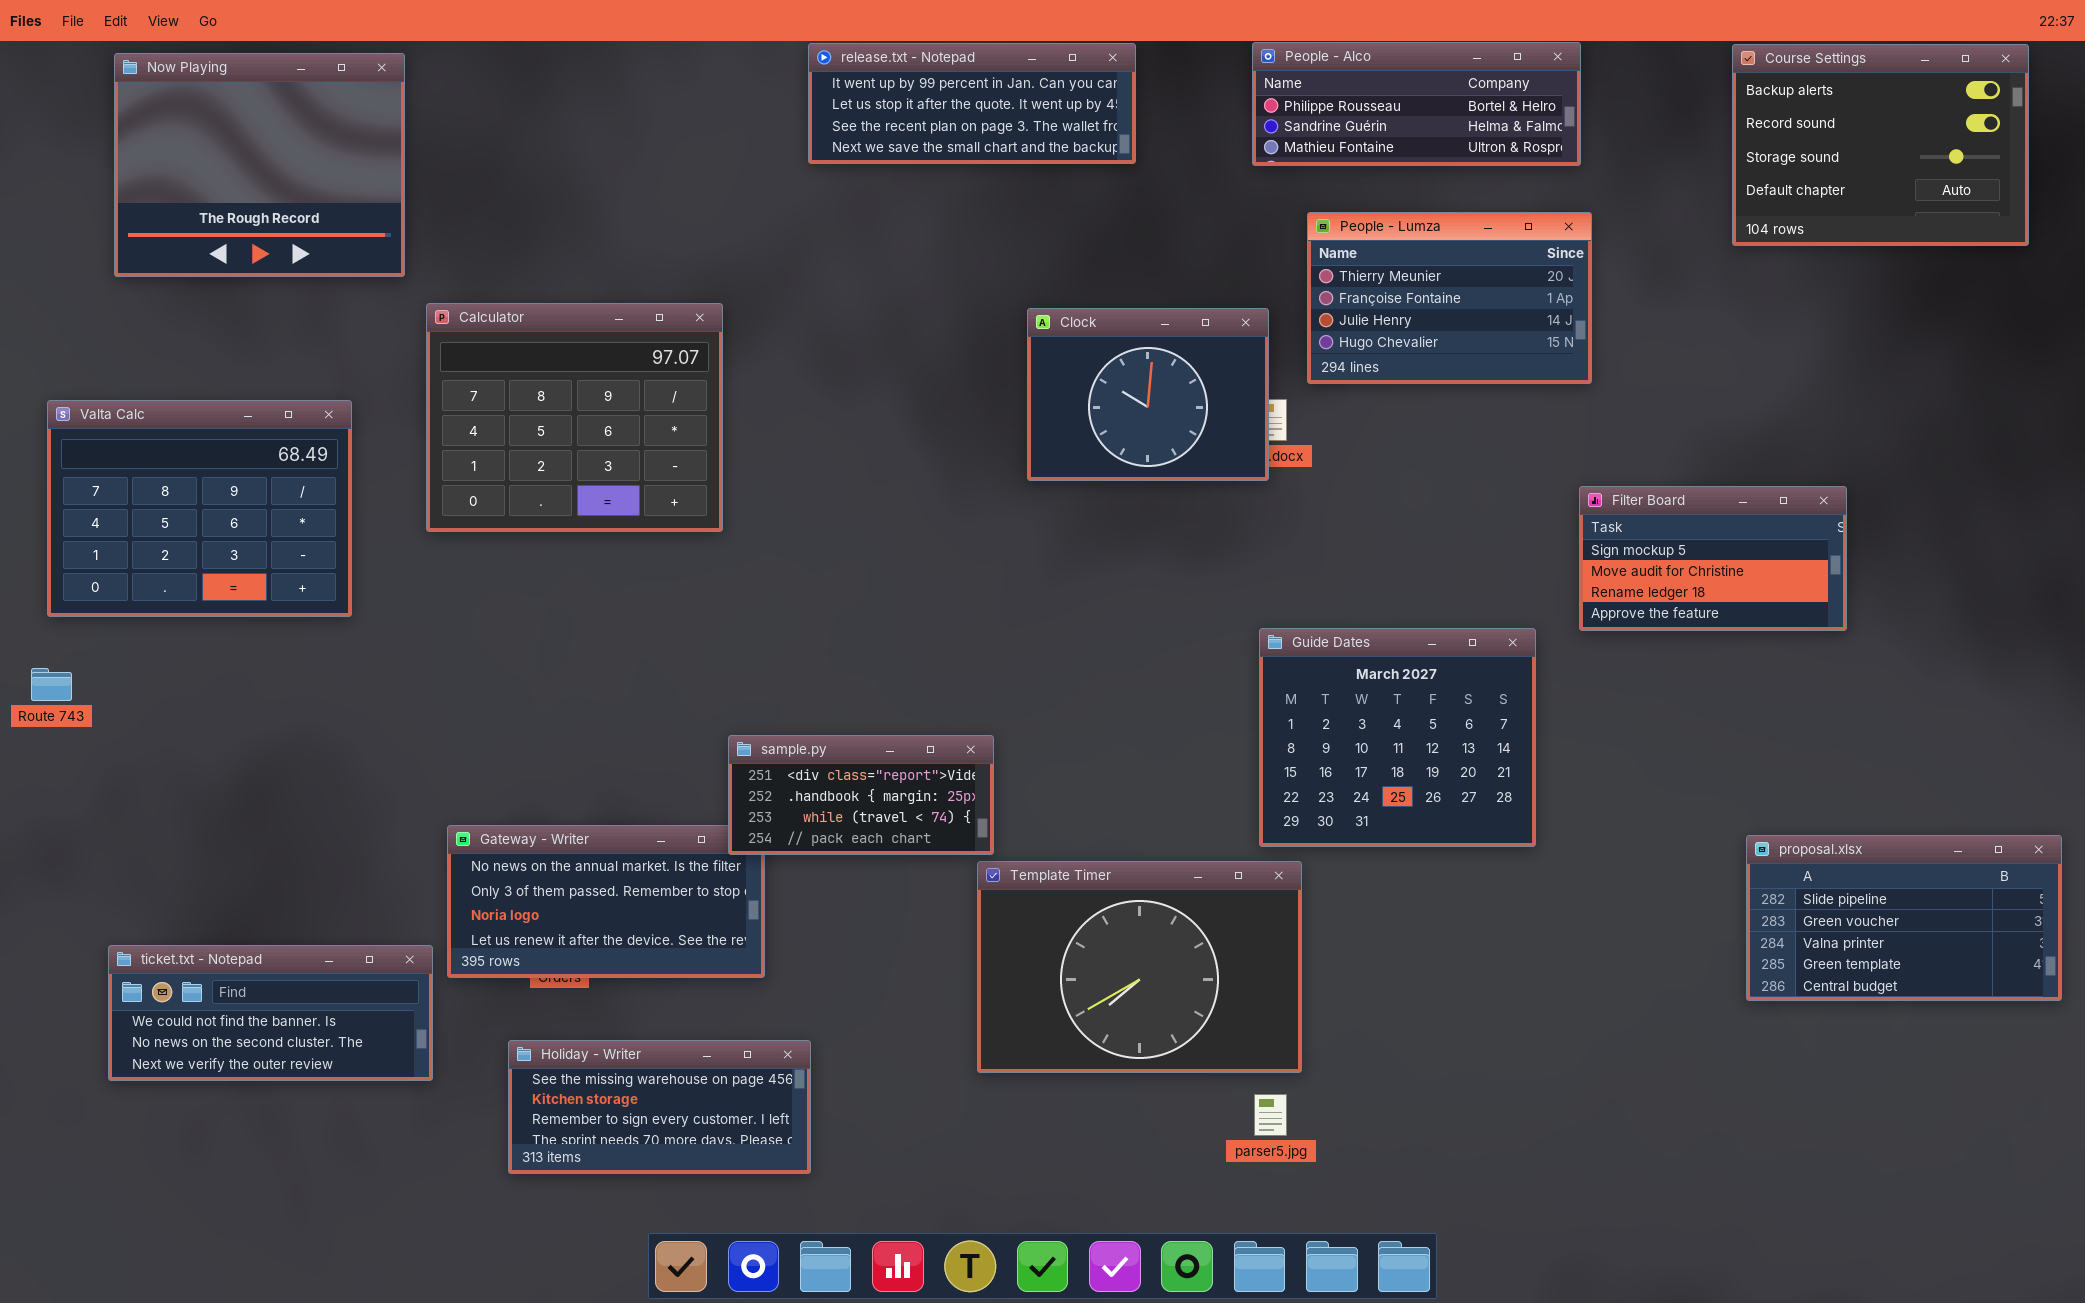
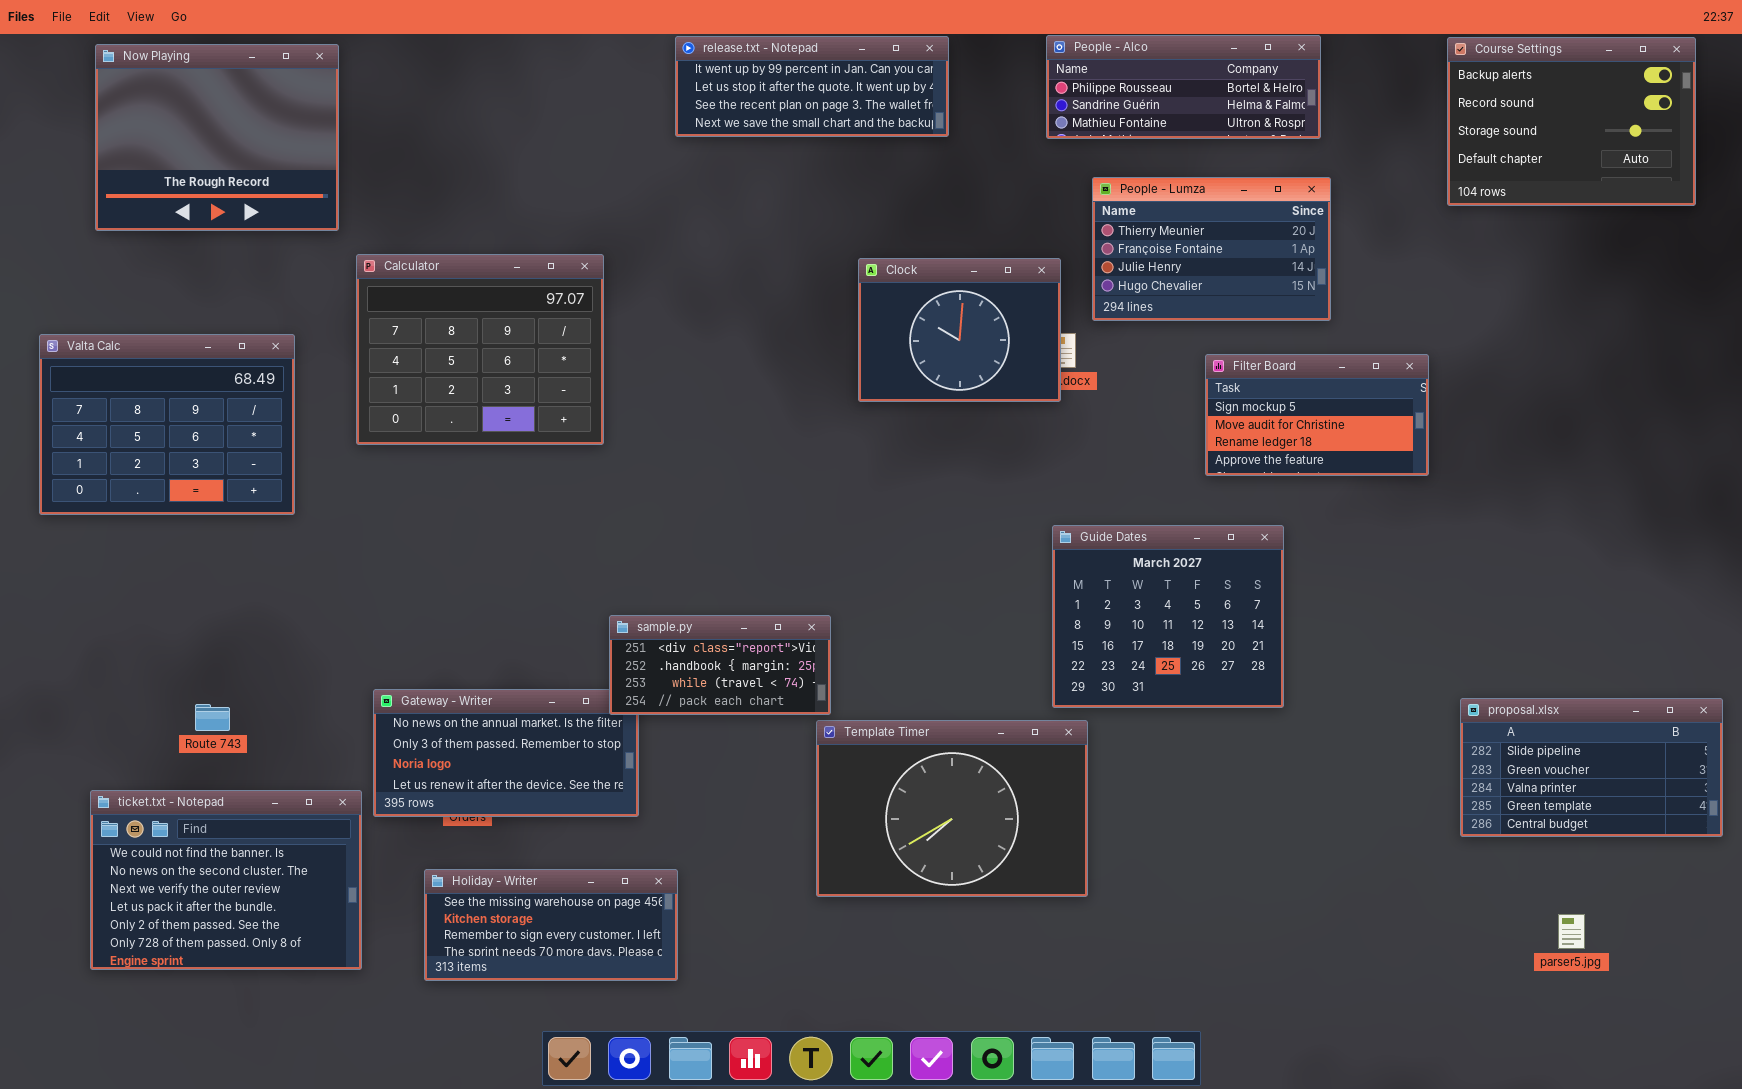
Filter Board: [1579,486,1847,631] -> [1205,354,1429,476], moved
Route 743: [31,668,72,701] -> [195,704,230,731], moved
ticket.txt - Notepad: [108,945,433,1081] -> [90,790,362,970], resized
parser5.jpg: [1254,1094,1287,1136] -> [1558,914,1585,949], moved

